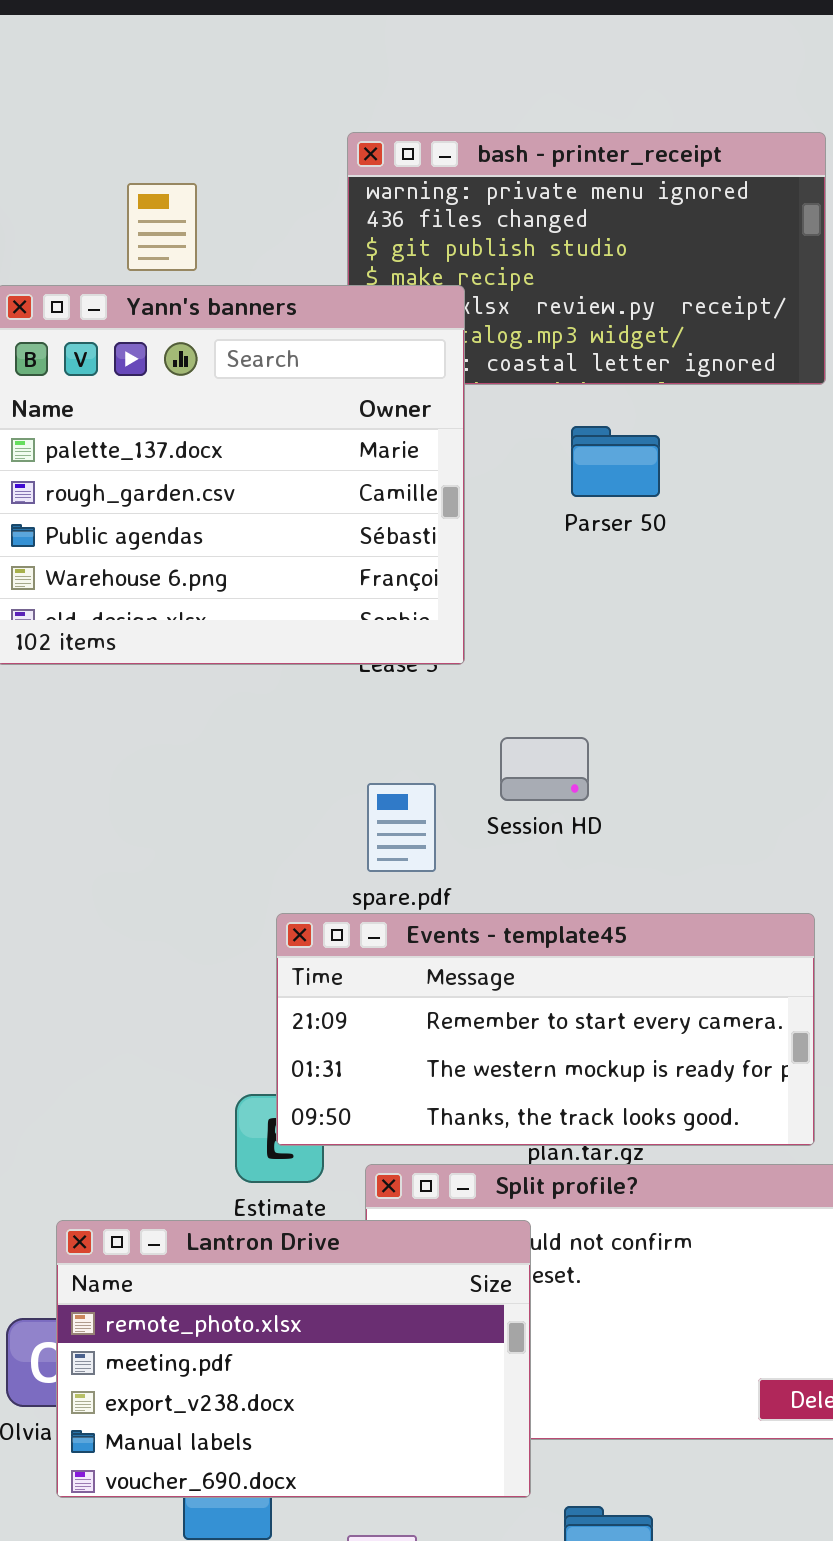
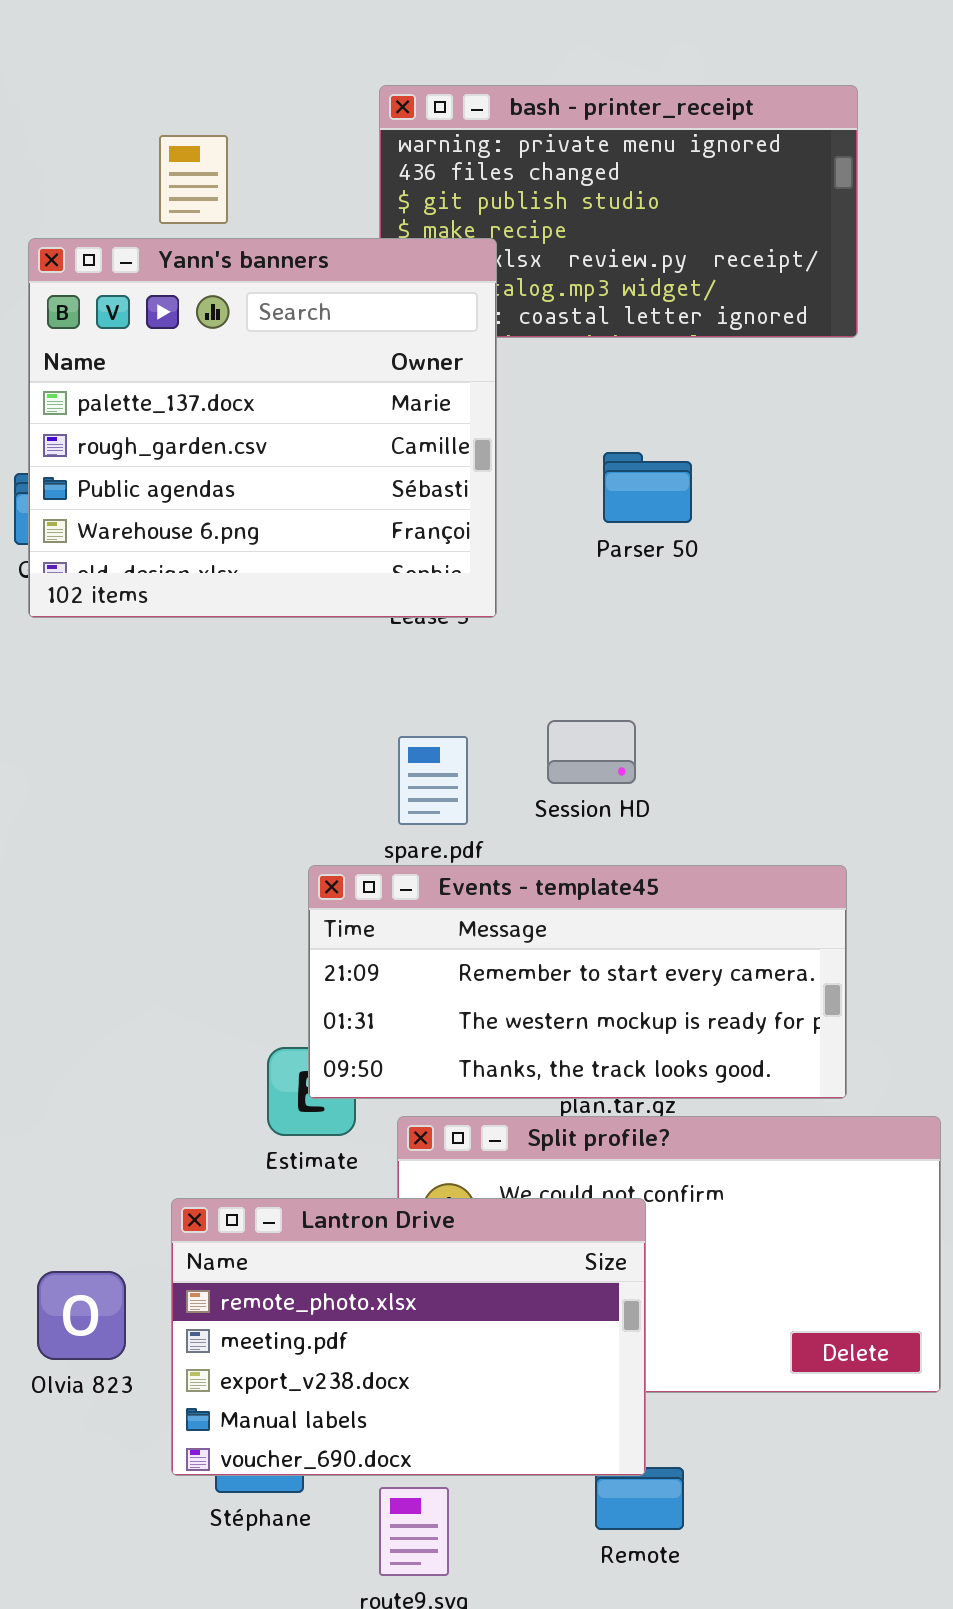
Parser 50: [571,426,660,497] -> [603,452,692,523], moved
Session HD: [500,737,589,801] -> [547,720,636,784], moved
Lantron Drive: [56,1220,531,1498] -> [171,1198,646,1476], moved

